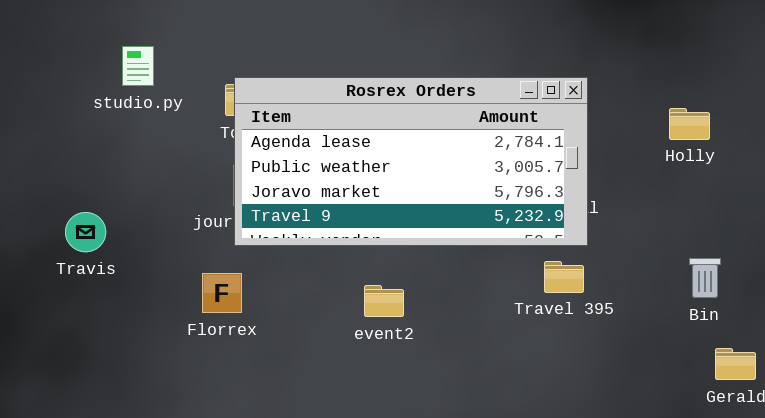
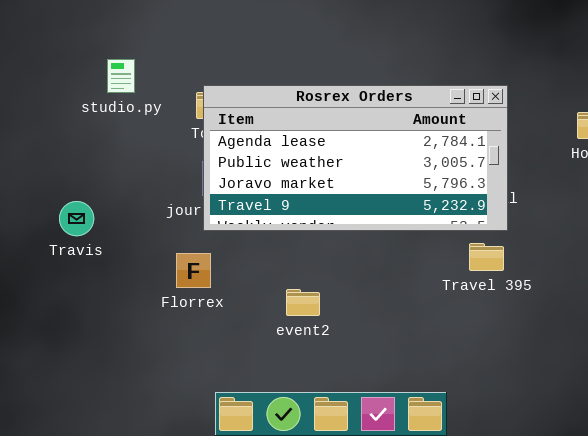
event2: [364,285,404,317] -> [286,289,320,316], moved

